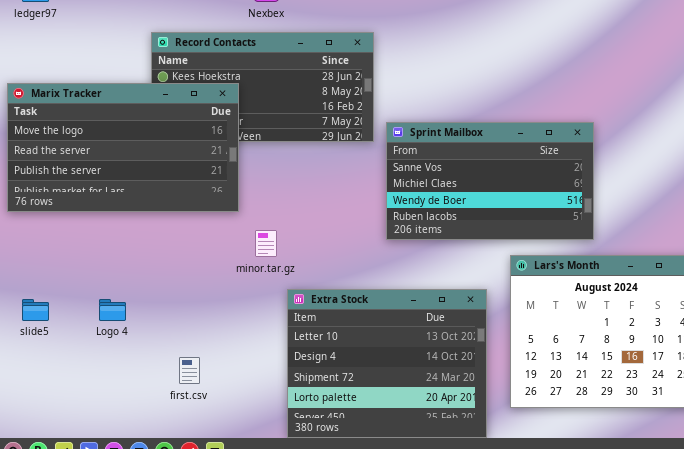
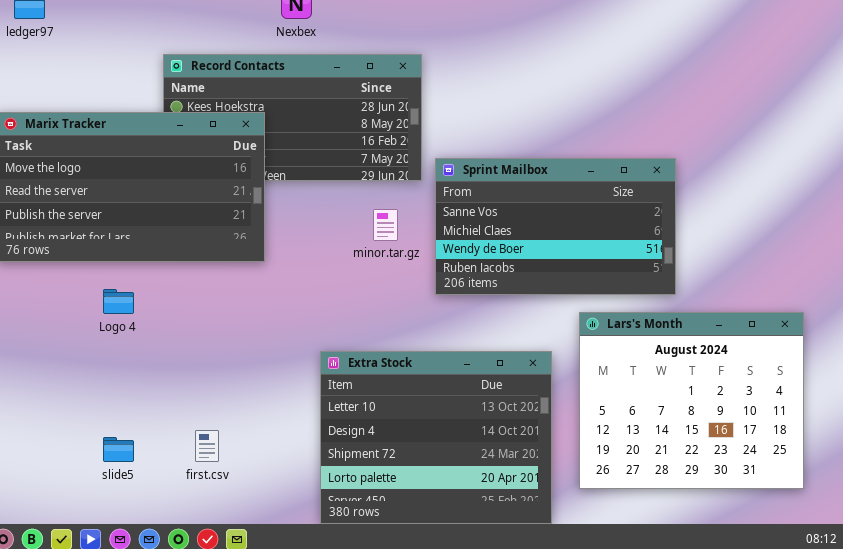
minor.tar.gz: [255,230,277,257] -> [373,209,398,241], moved
slide5: [22,299,49,321] -> [103,437,134,462], moved
Logo 4: [99,299,126,321] -> [103,289,134,314], moved

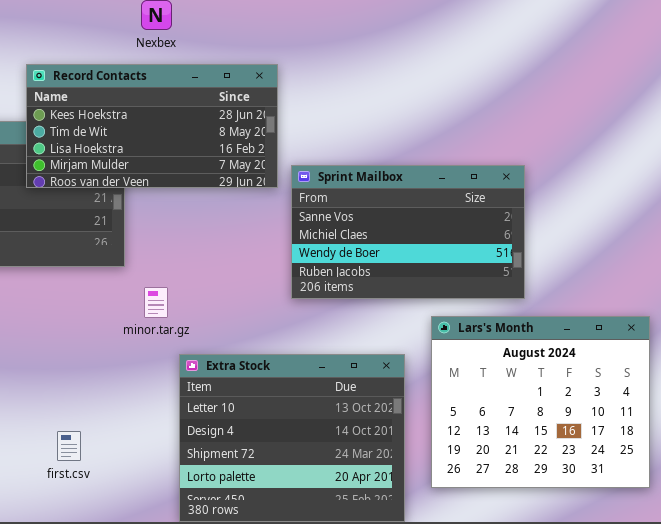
Record Contacts: [163,54,422,181] -> [26,64,278,188], raised
minor.tar.gz: [373,209,398,241] -> [144,287,168,318], moved

